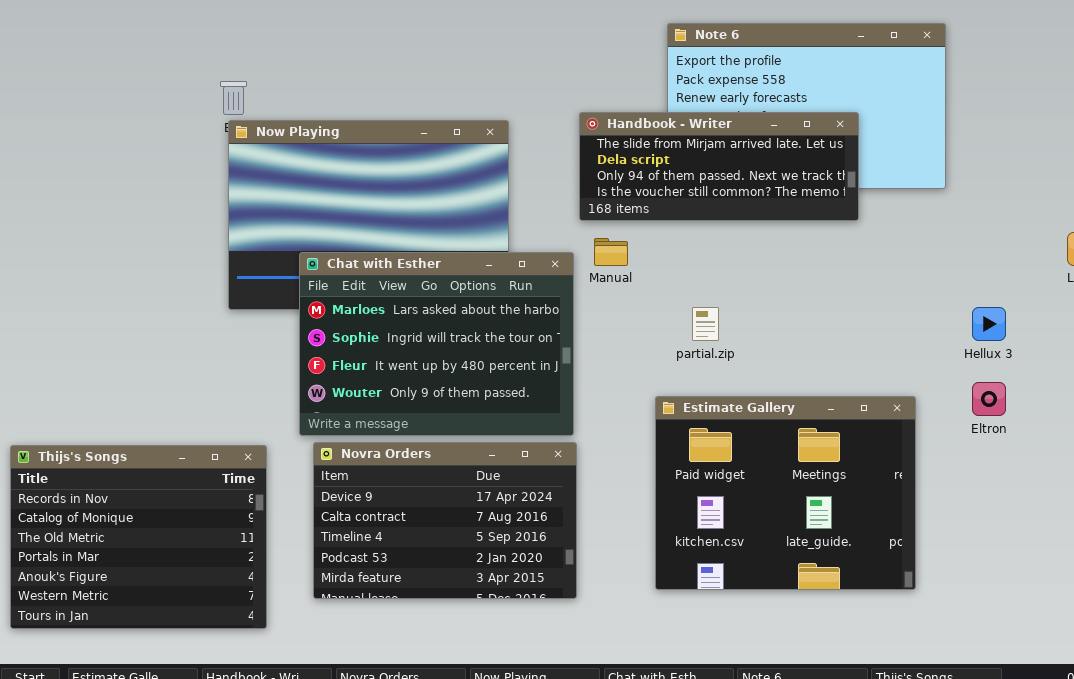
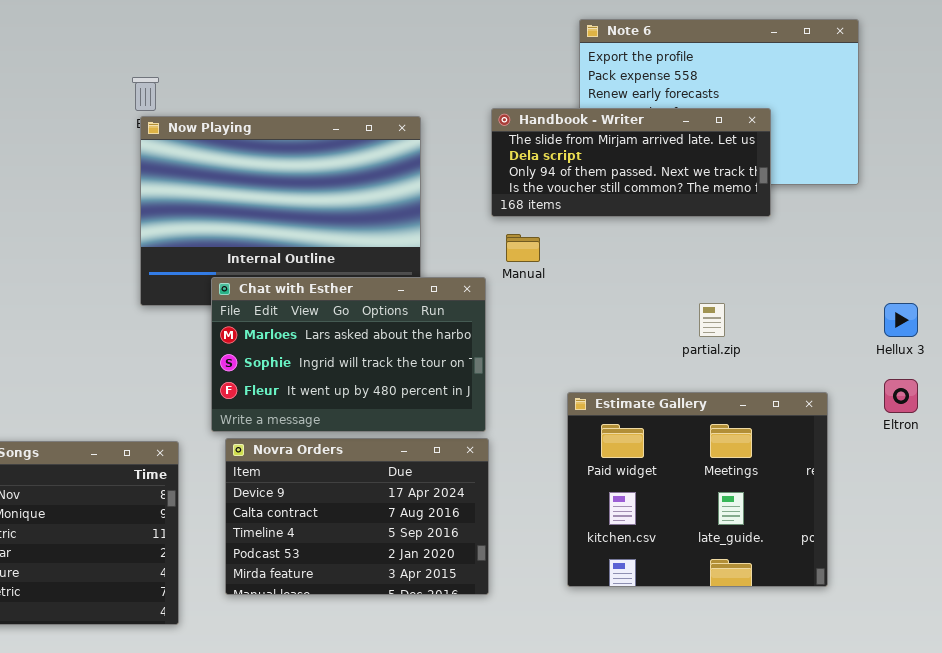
Chat with Esther: [299,252,574,436] -> [211,277,486,432], resized
partial.zip: [692,307,719,341] -> [699,303,725,337], moved

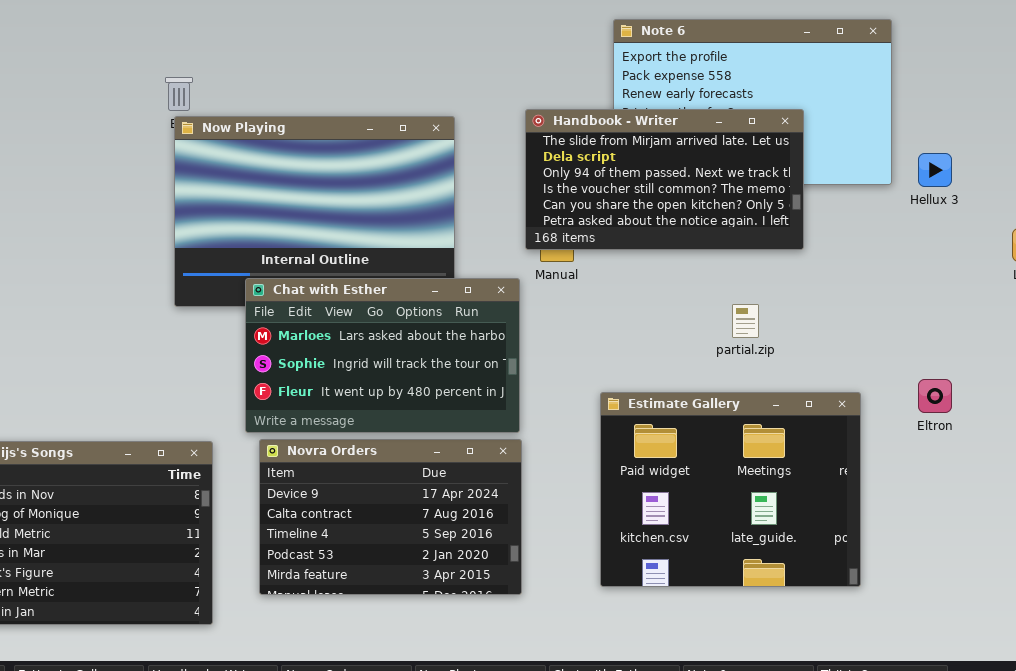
Handbook - Writer: [491,108,771,217] -> [525,109,804,250], resized
Hellux 3: [884,303,918,337] -> [918,153,952,187], moved

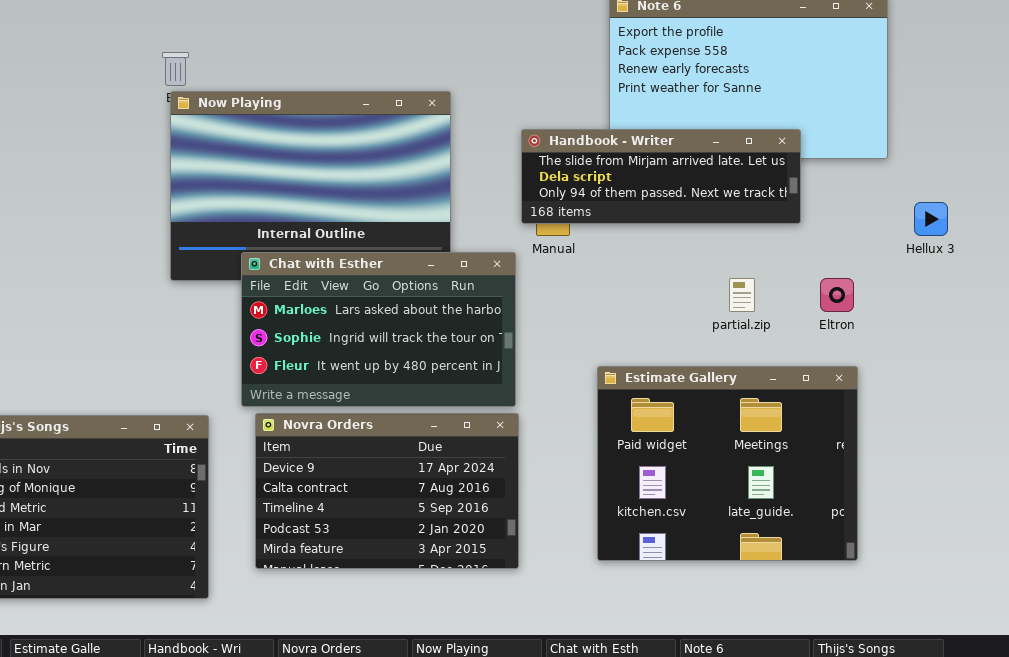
Handbook - Writer: [525,109,804,250] -> [521,129,801,224], resized
Hellux 3: [918,153,952,187] -> [914,202,948,236], moved
Eltron: [918,379,952,413] -> [820,278,854,312], moved

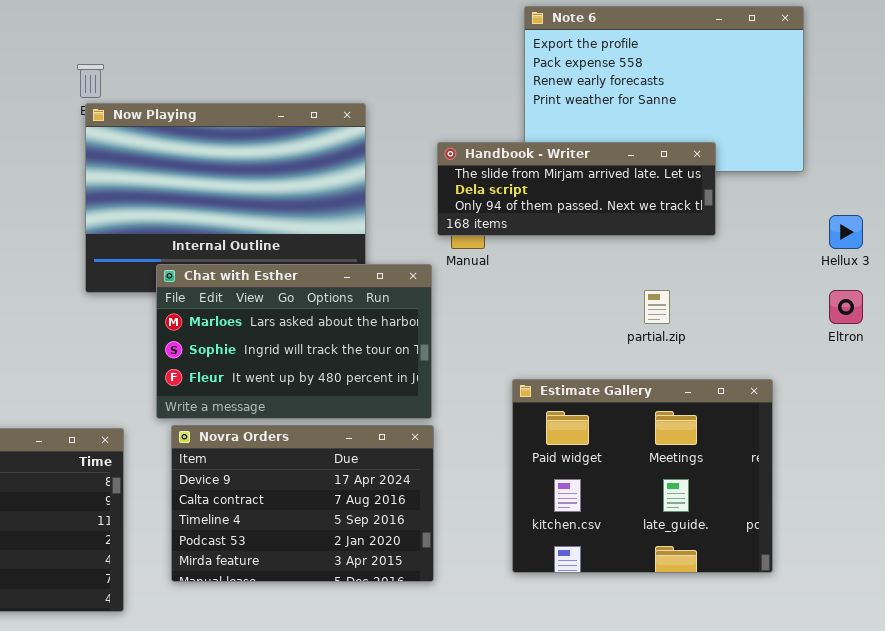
Eltron: [820,278,854,312] -> [829,290,863,324], moved

